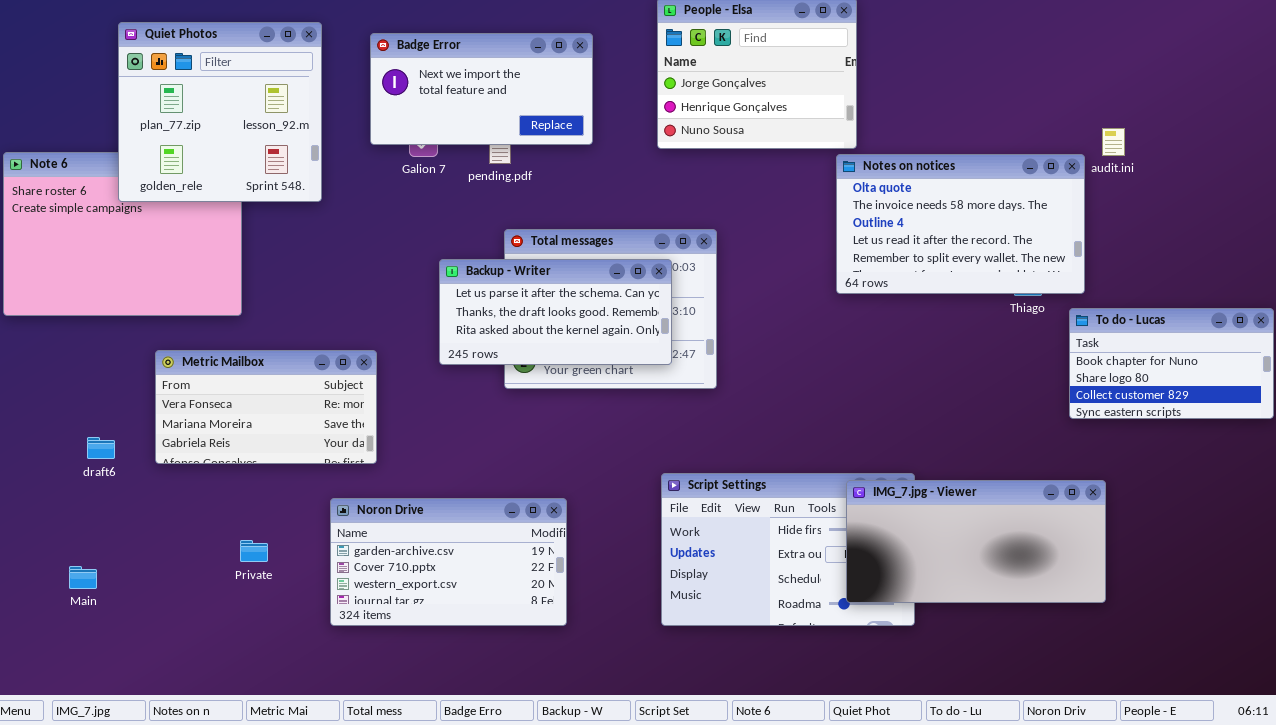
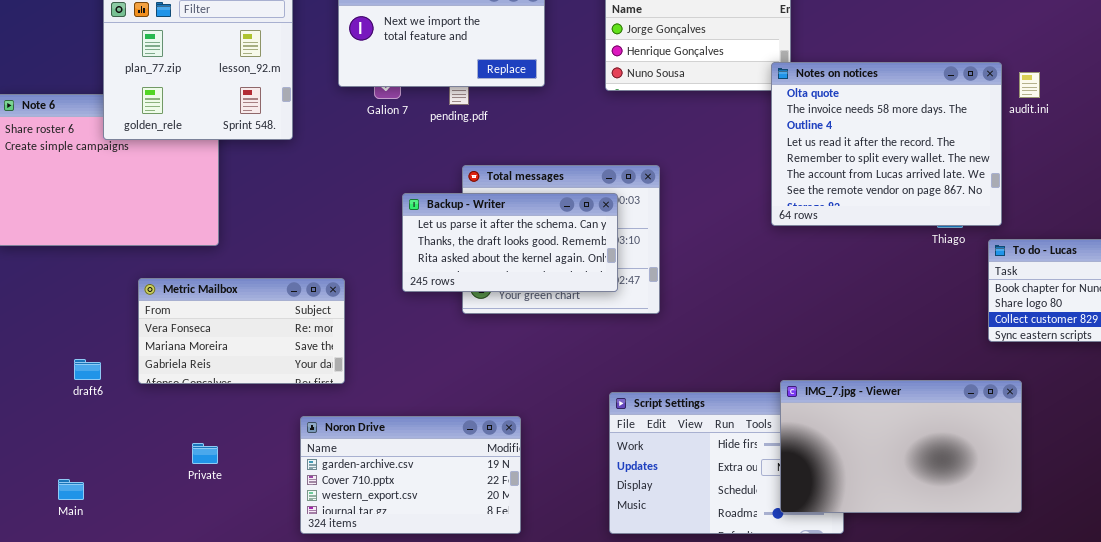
Notes on notices: [836,154,1085,294] -> [771,62,1002,226], resized
IMG_7.jpg - Viewer: [846,480,1106,603] -> [780,380,1022,513], resized
Private: [240,540,268,562] -> [192,443,218,464], moved

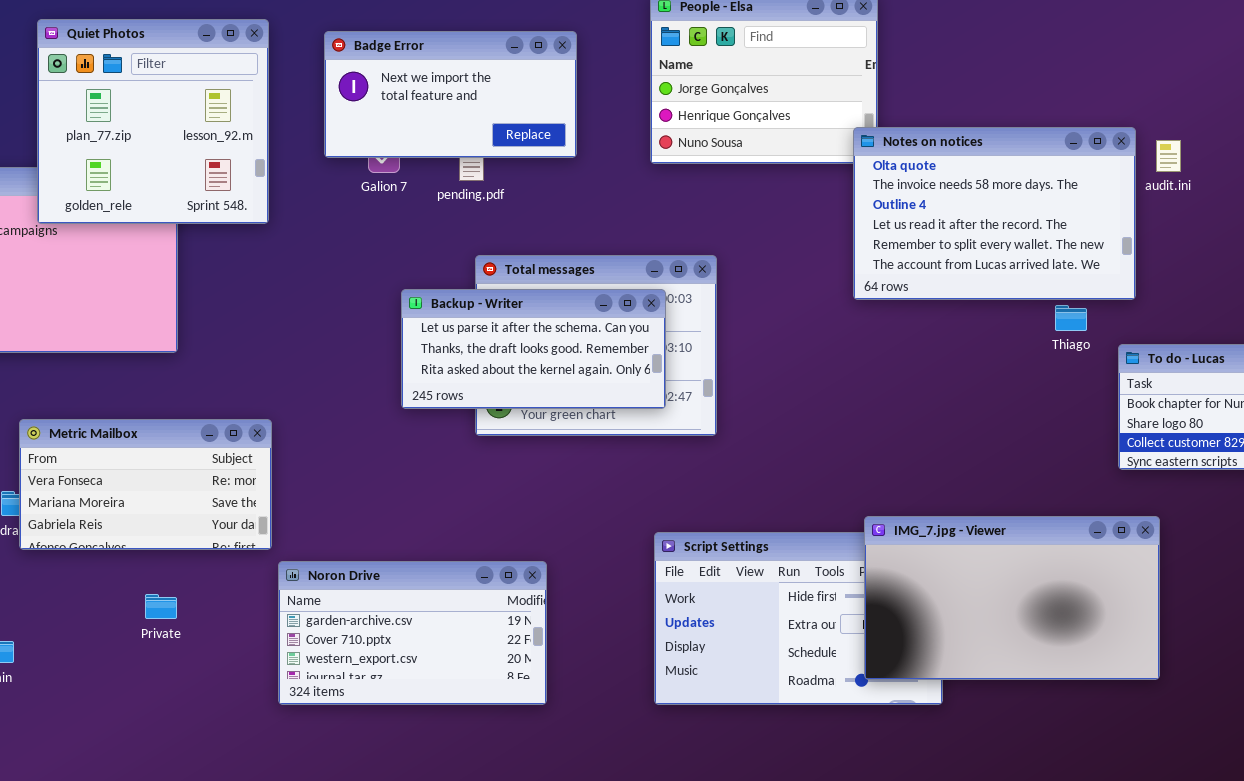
Notes on notices: [771,62,1002,226] -> [853,127,1136,300], resized
Metric Mailbox: [138,278,345,384] -> [19,419,272,550], moved

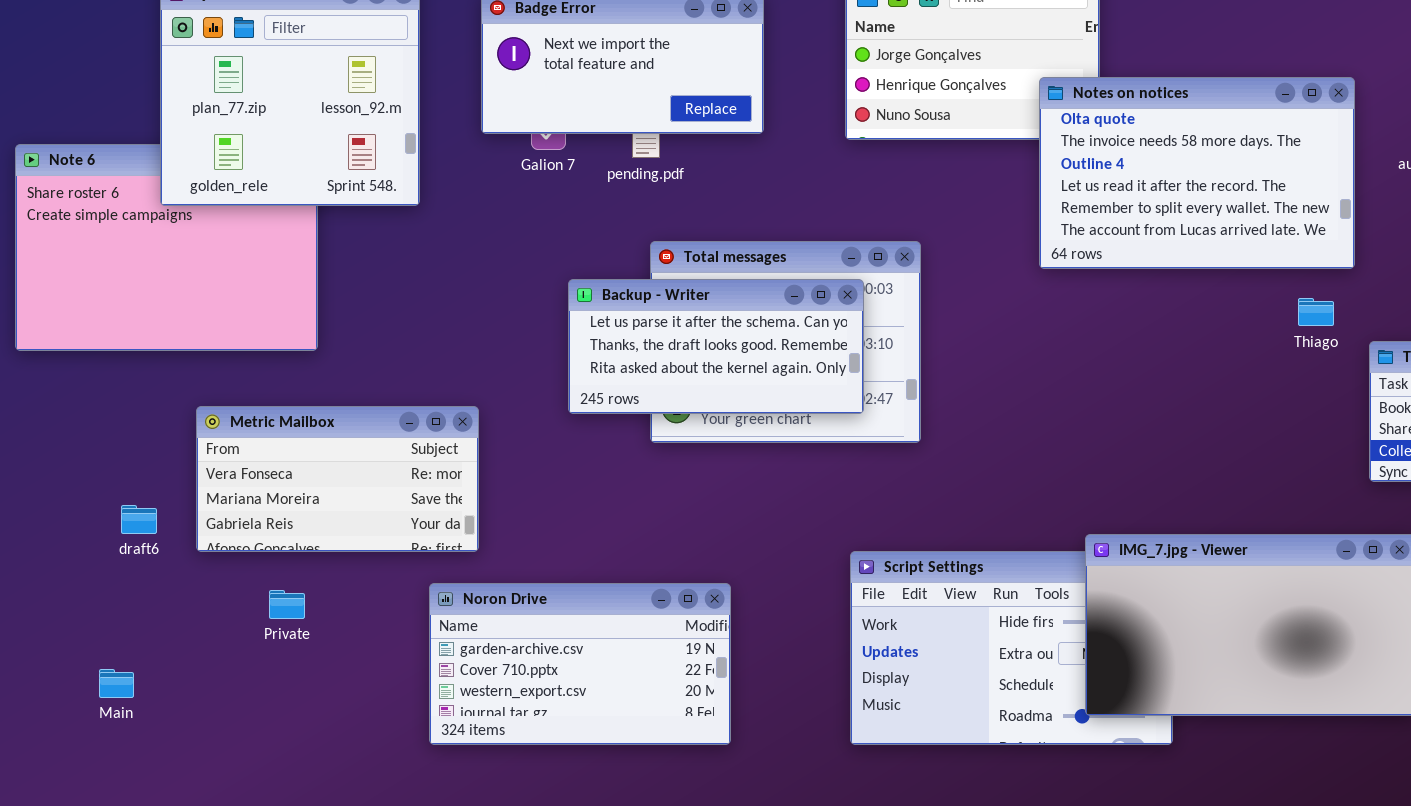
Notes on notices: [853,127,1136,300] -> [1039,77,1355,269], moved
Metric Mailbox: [19,419,272,550] -> [196,406,479,552], moved
Private: [145,594,177,619] -> [269,590,305,619], moved

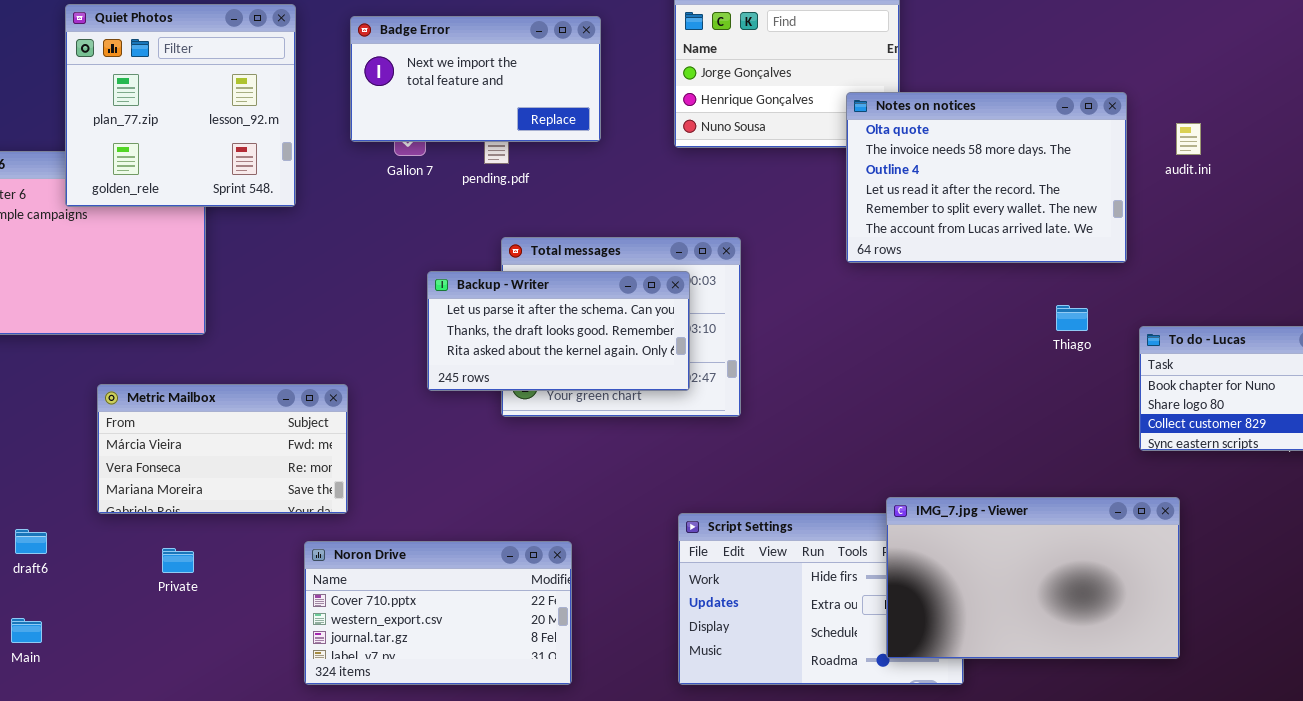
Thiago: [1298,298,1334,326] -> [1056,305,1088,331], moved
Metric Mailbox: [196,406,479,552] -> [97,384,348,514], scrolled up 1 row
draft6: [121,505,157,534] -> [15,529,47,554], moved
Noron Drive: [429,583,731,745] -> [304,541,572,685], scrolled down 1 row

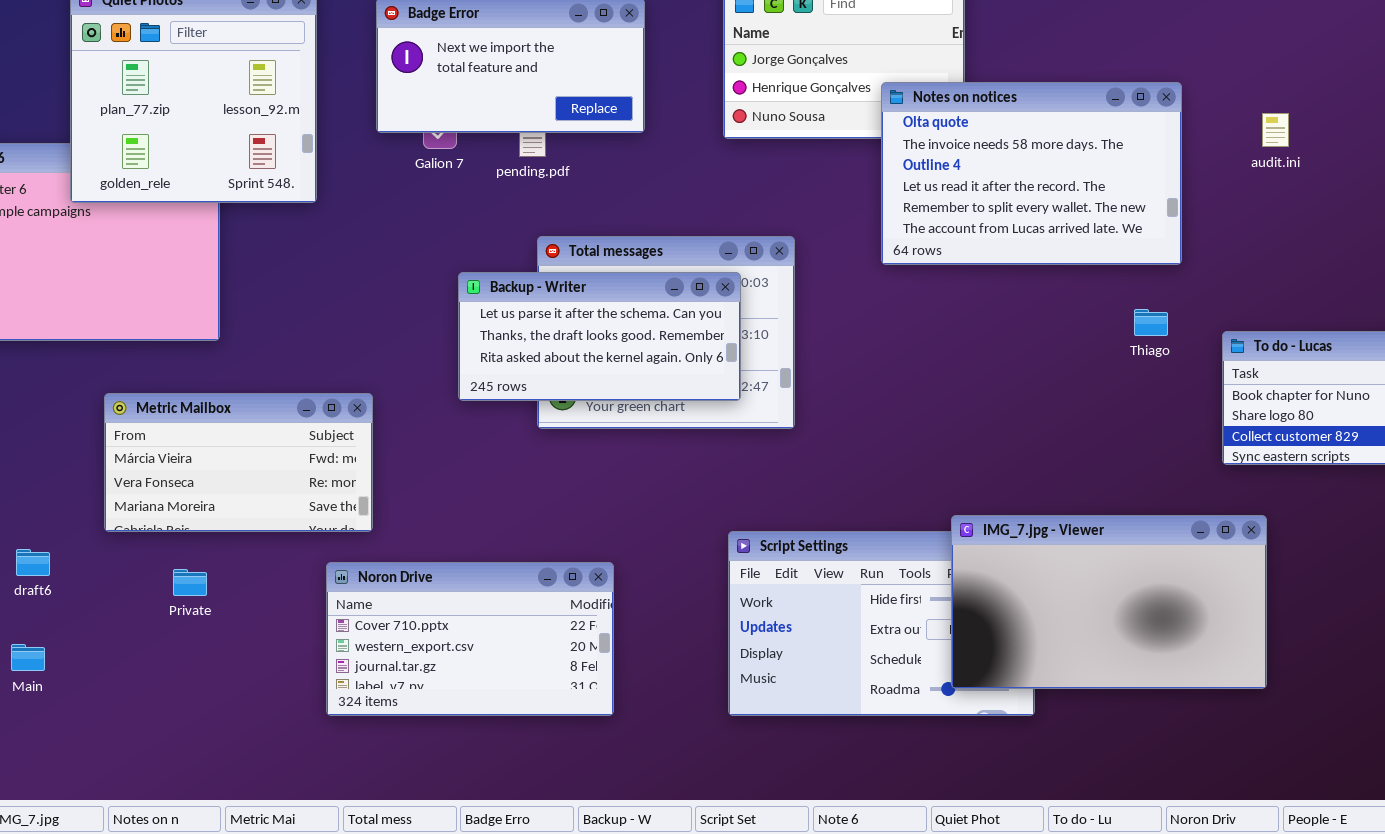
Notes on notices: [846,92,1127,263] -> [881,82,1182,265], moved

